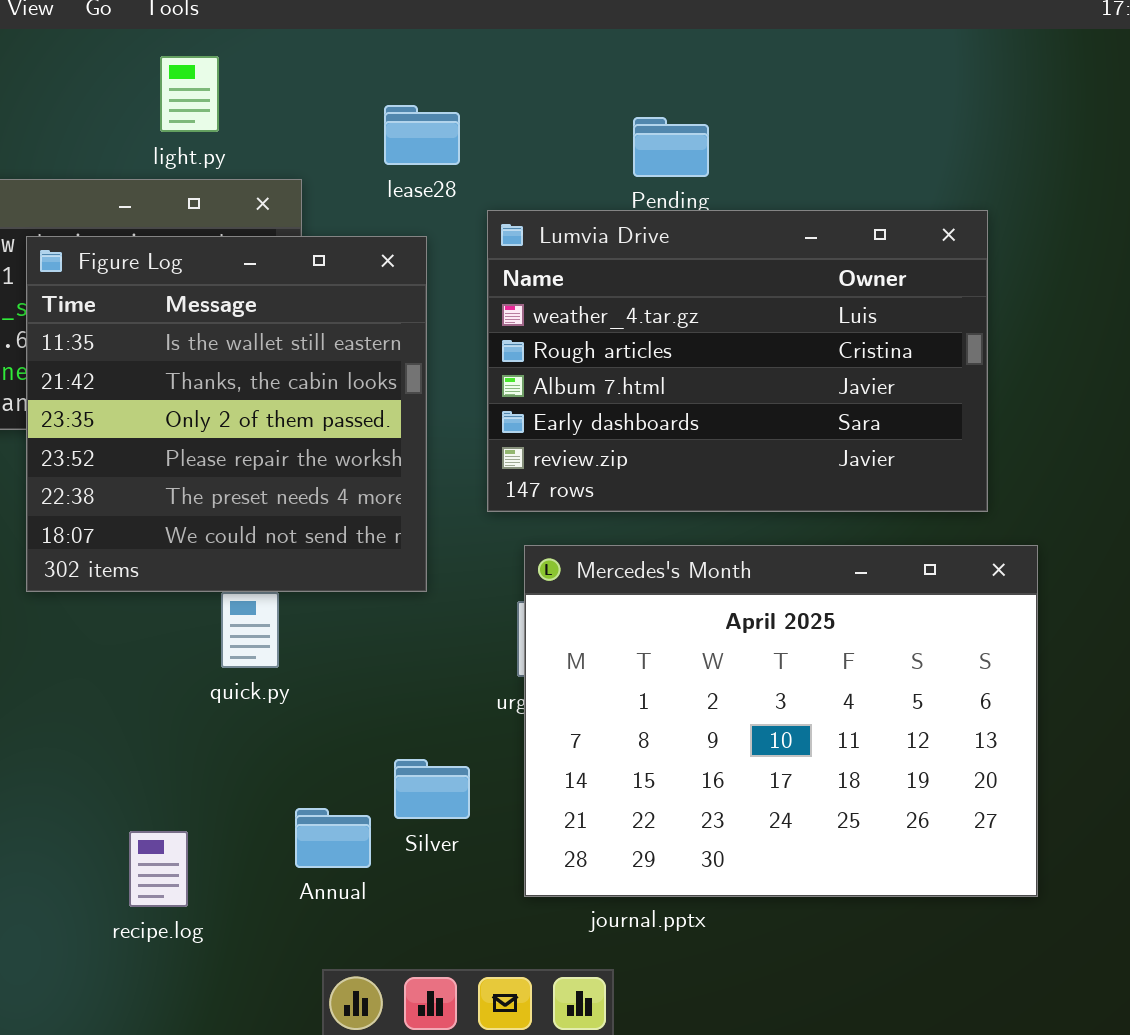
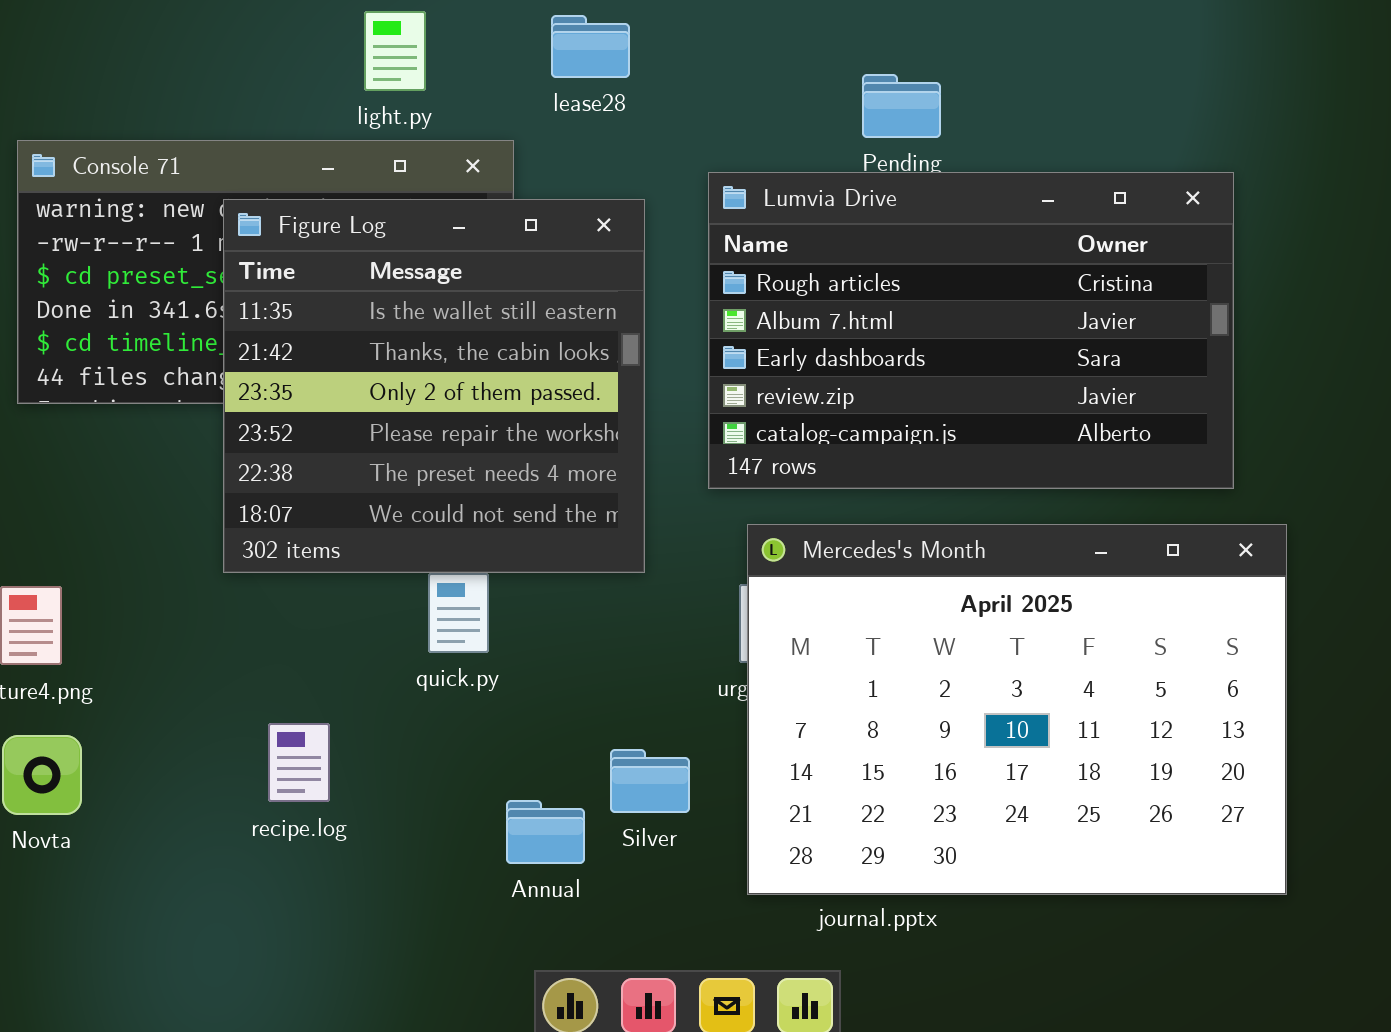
lease28: [384,105,460,165] -> [551,15,630,78], moved
Lumvia Drive: [487,210,988,512] -> [708,172,1234,489], scrolled down 1 row
recipe.log: [129,831,188,907] -> [268,723,330,802], moved

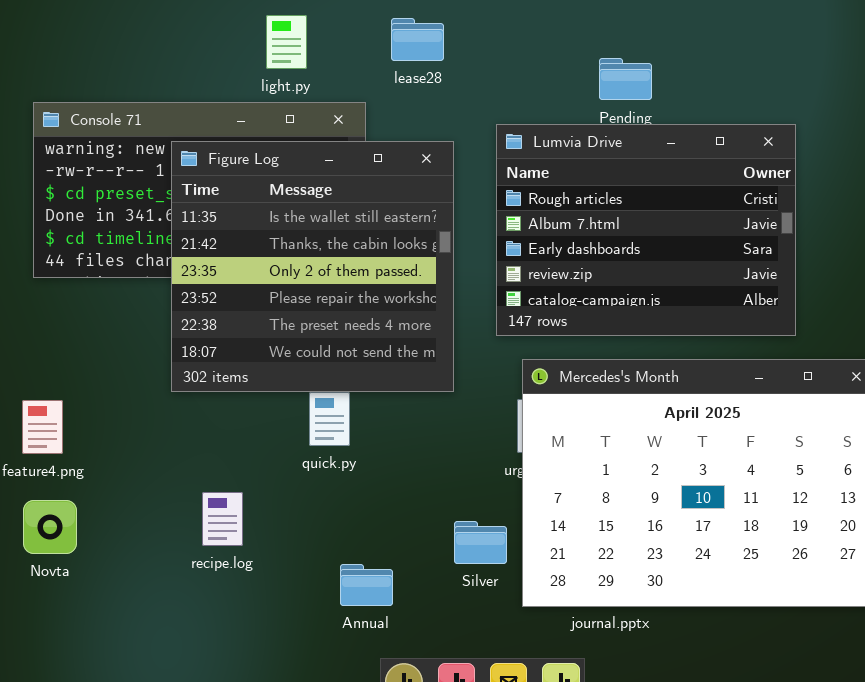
Lumvia Drive: [708,172,1234,489] -> [496,124,796,336], resized
Silver: [610,749,690,813] -> [454,521,507,564], moved
Annual: [506,800,585,864] -> [340,564,393,606], moved

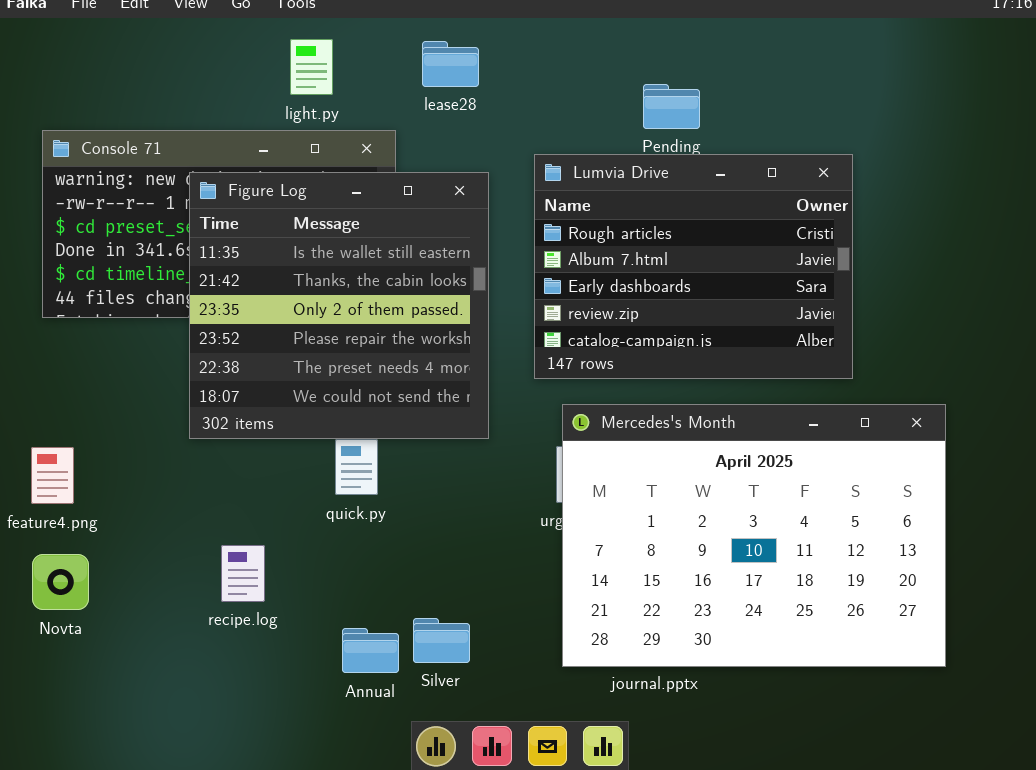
Silver: [454,521,507,564] -> [413,618,470,663], moved
Annual: [340,564,393,606] -> [342,628,399,673], moved

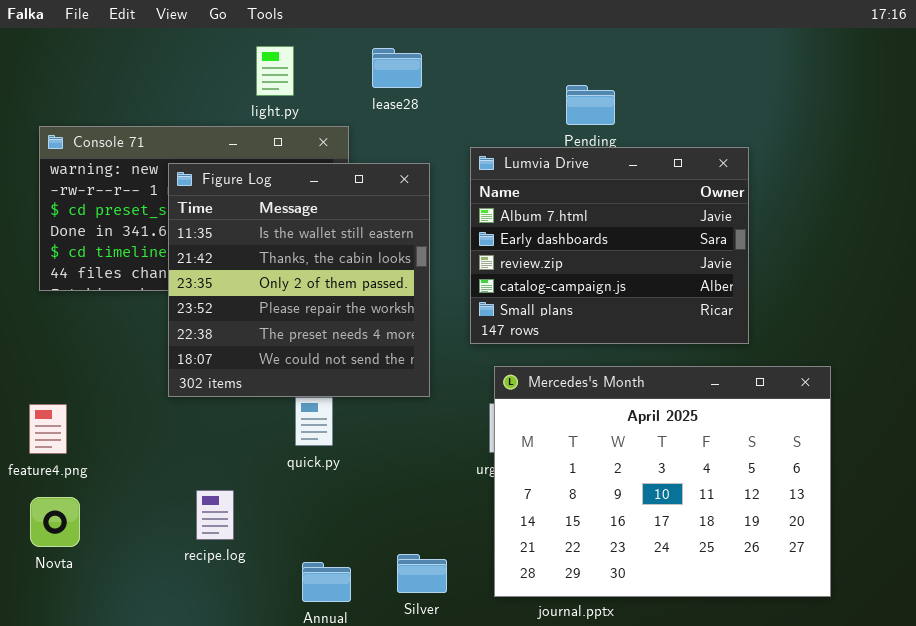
Lumvia Drive: [534,154,853,379] -> [470,147,749,344], scrolled down 1 row
Silver: [413,618,470,663] -> [397,554,447,593], moved

